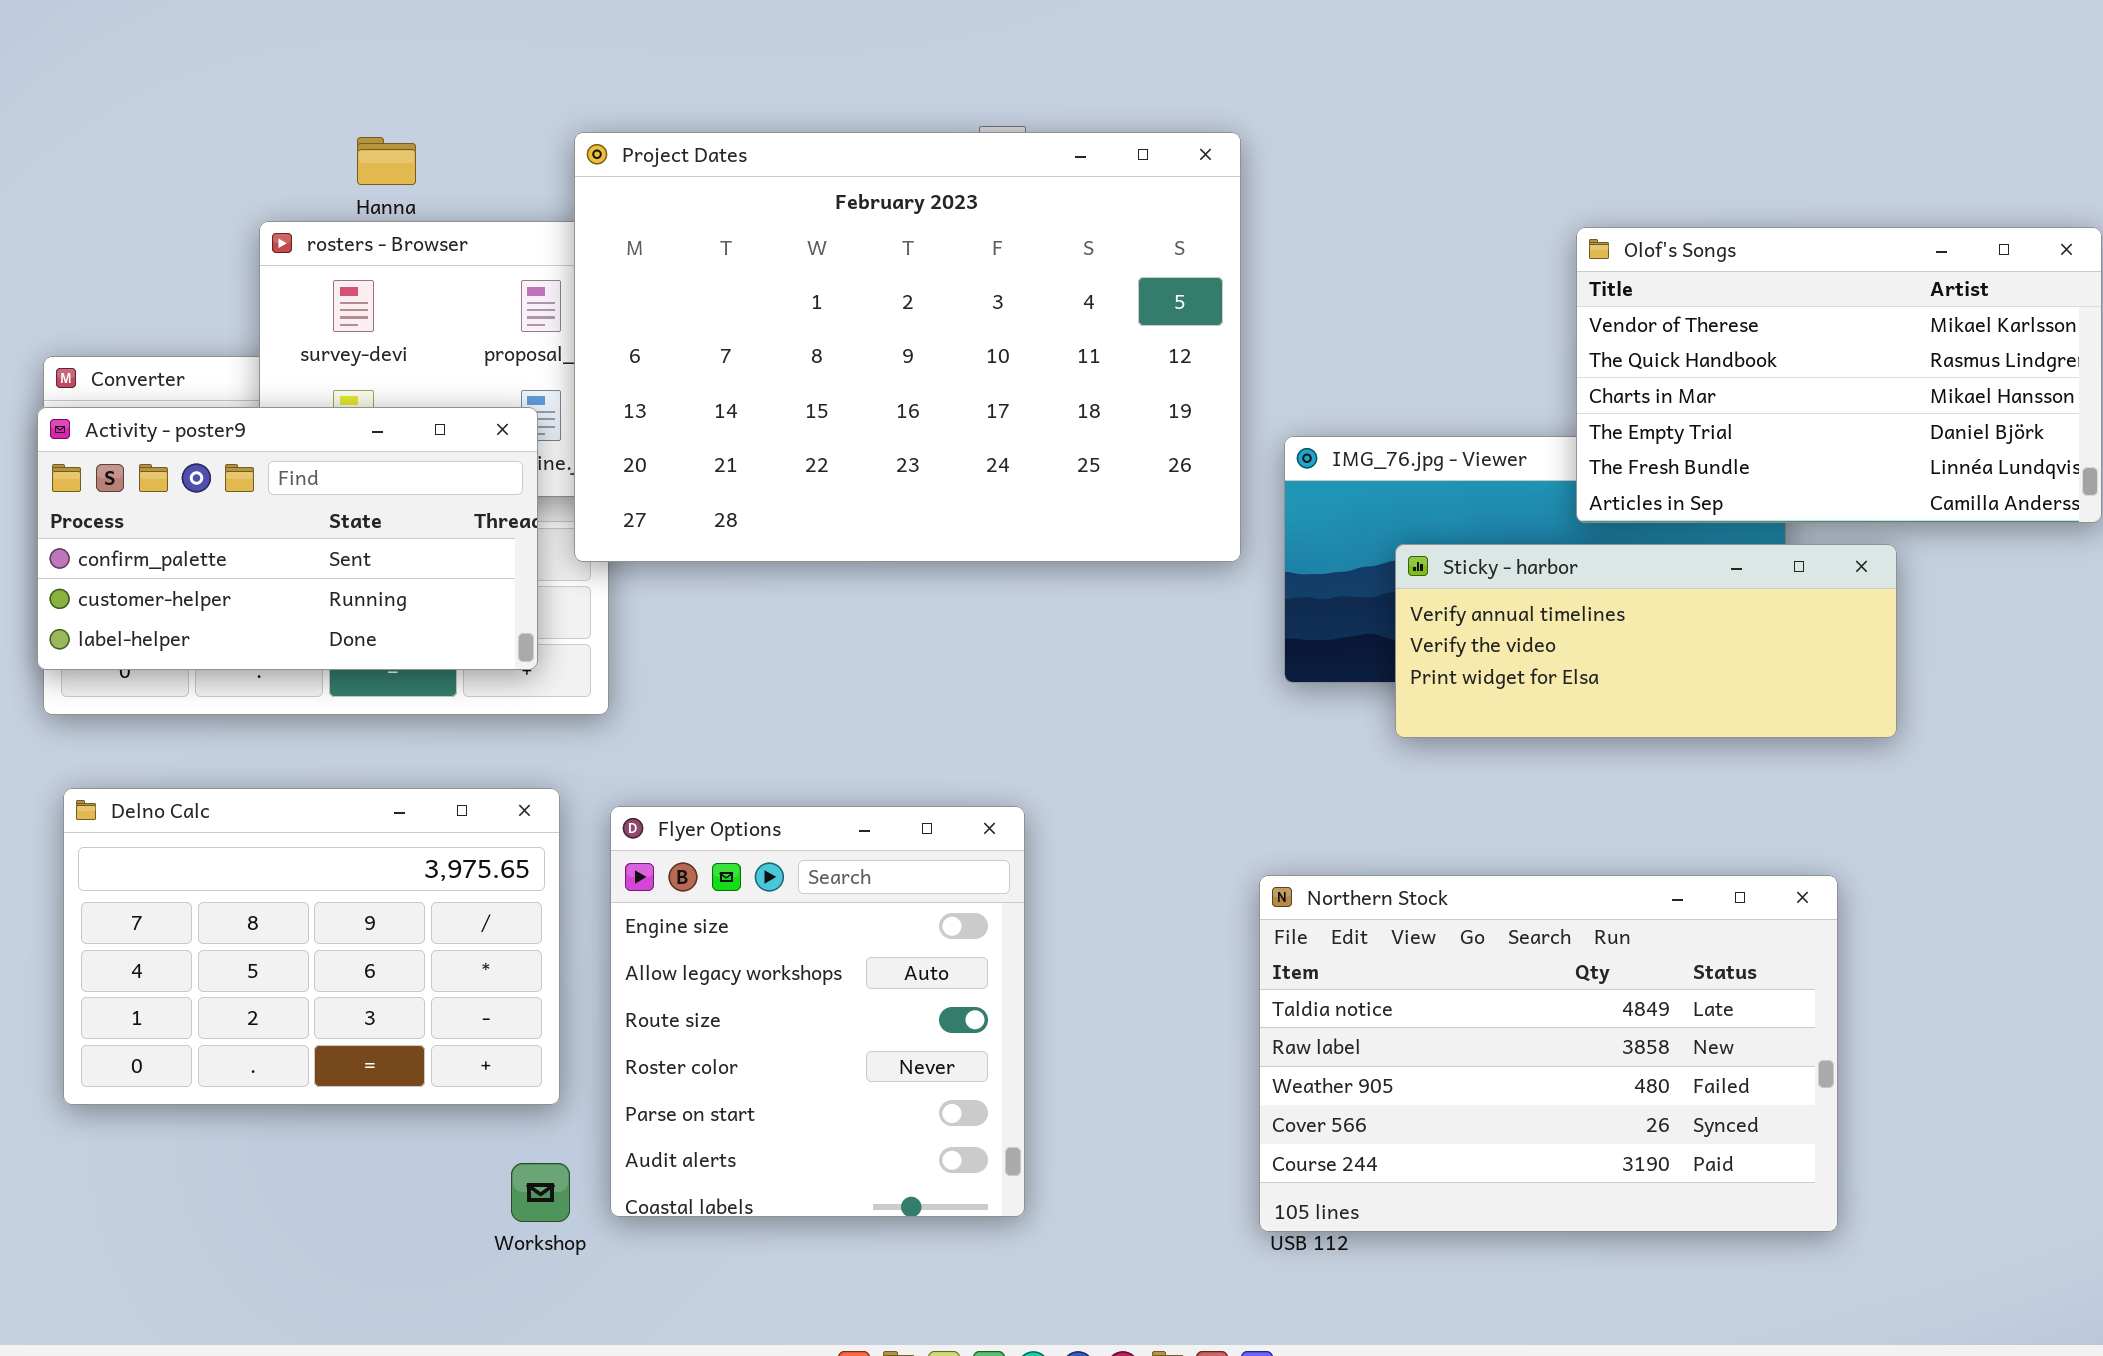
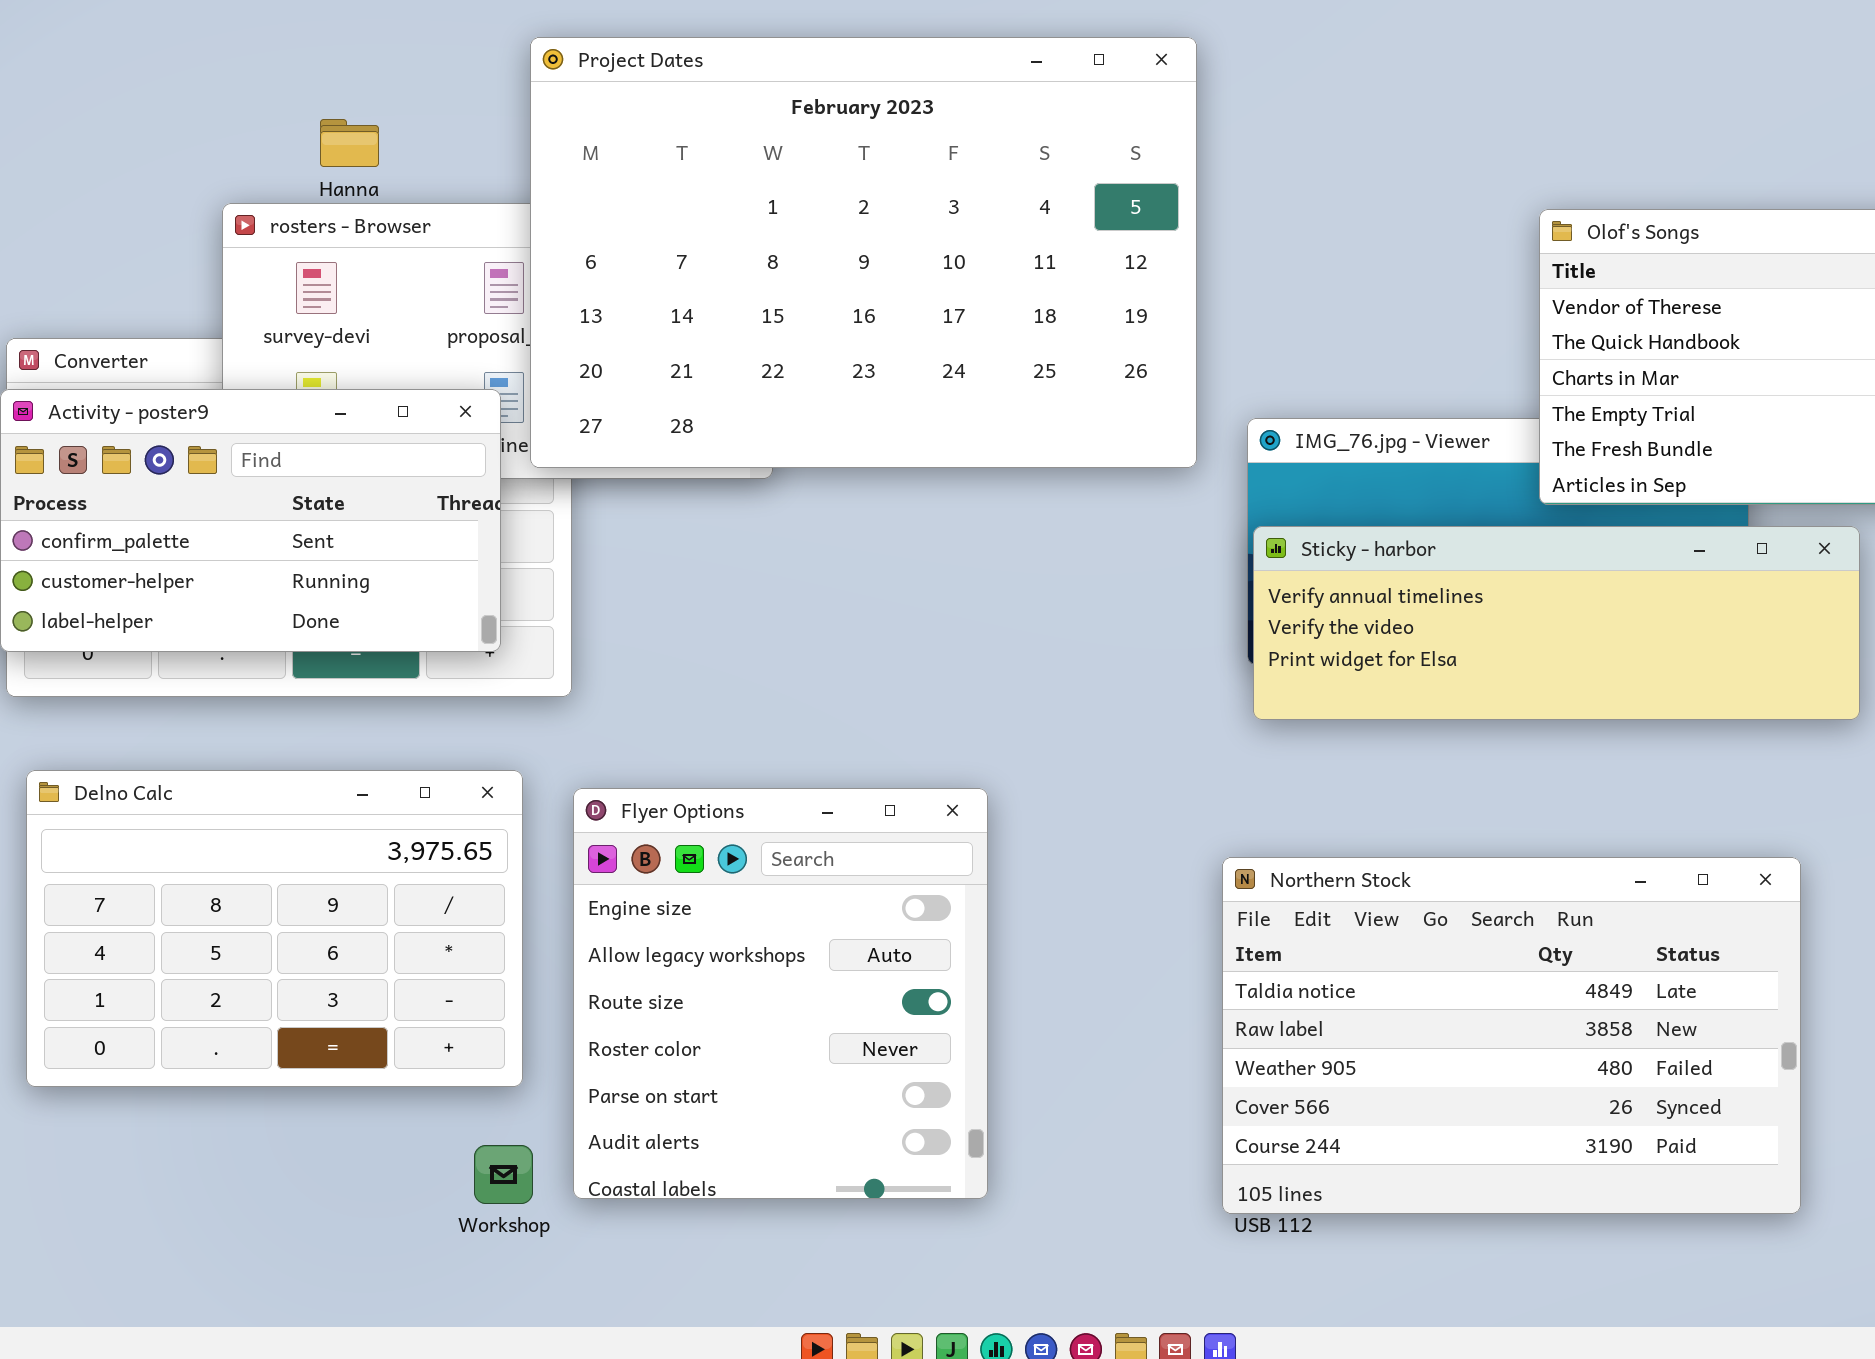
Project Dates: [574,132,1241,562] -> [530,37,1197,468], moved
Sticky - harbor: [1395,544,1897,738] -> [1253,526,1860,720], resized

